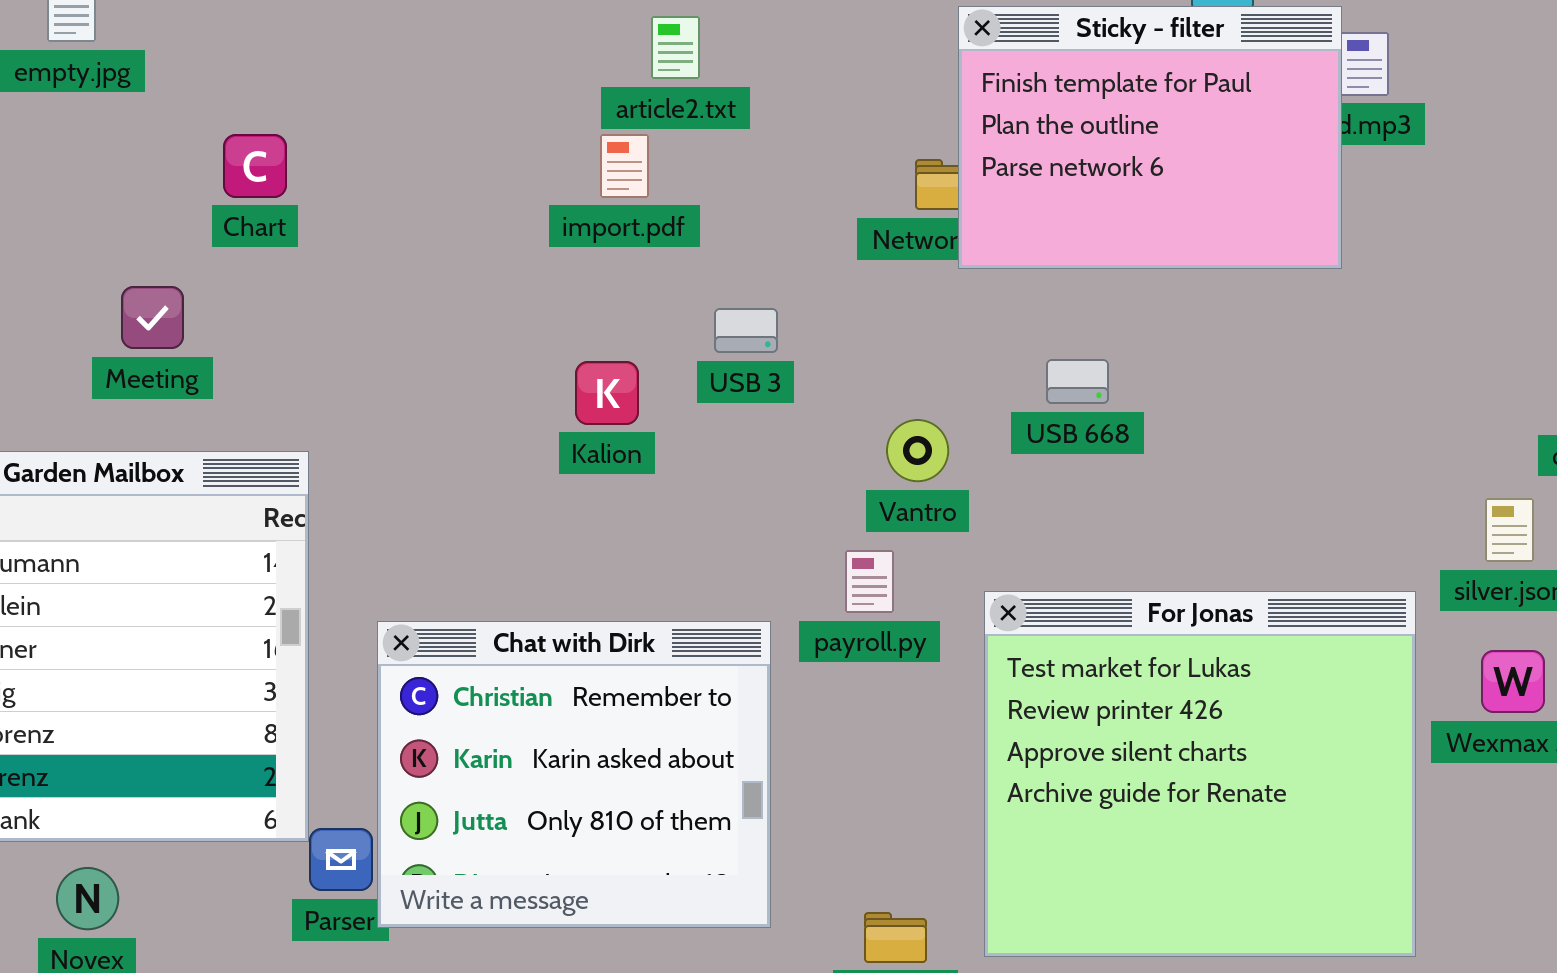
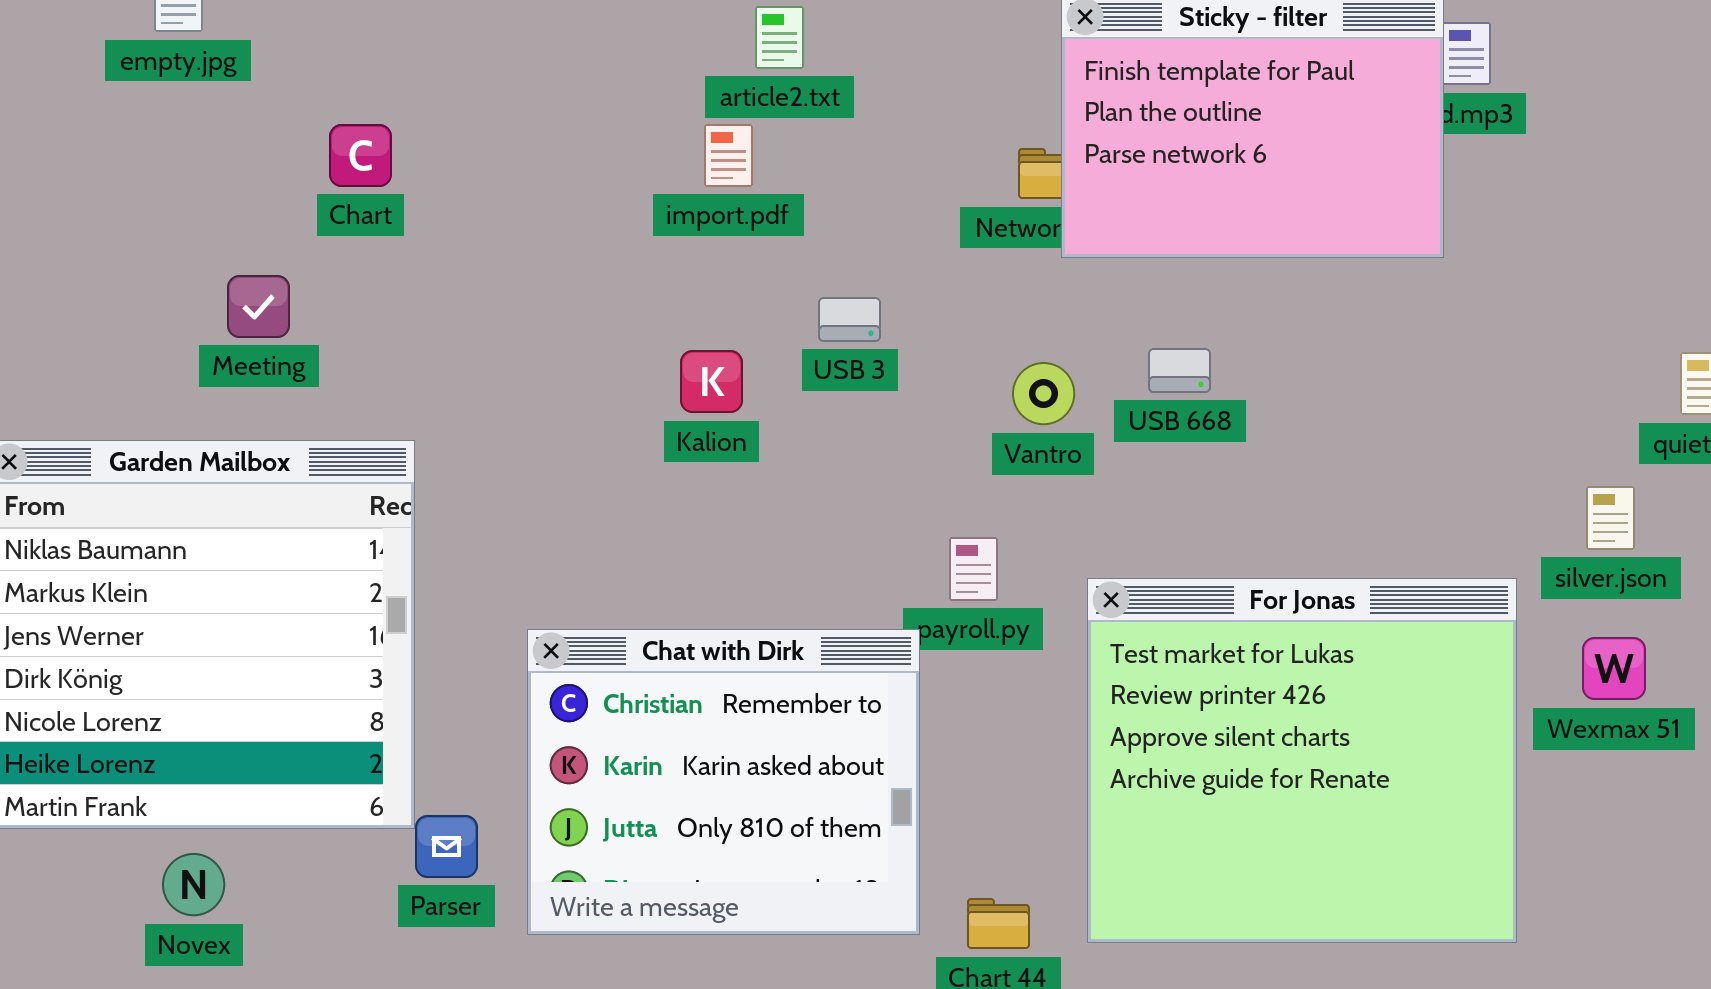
Vantro: [886,419,949,482] -> [1012,362,1075,425], moved
Chat with Dirk: [377,621,771,928] -> [527,629,920,935], moved

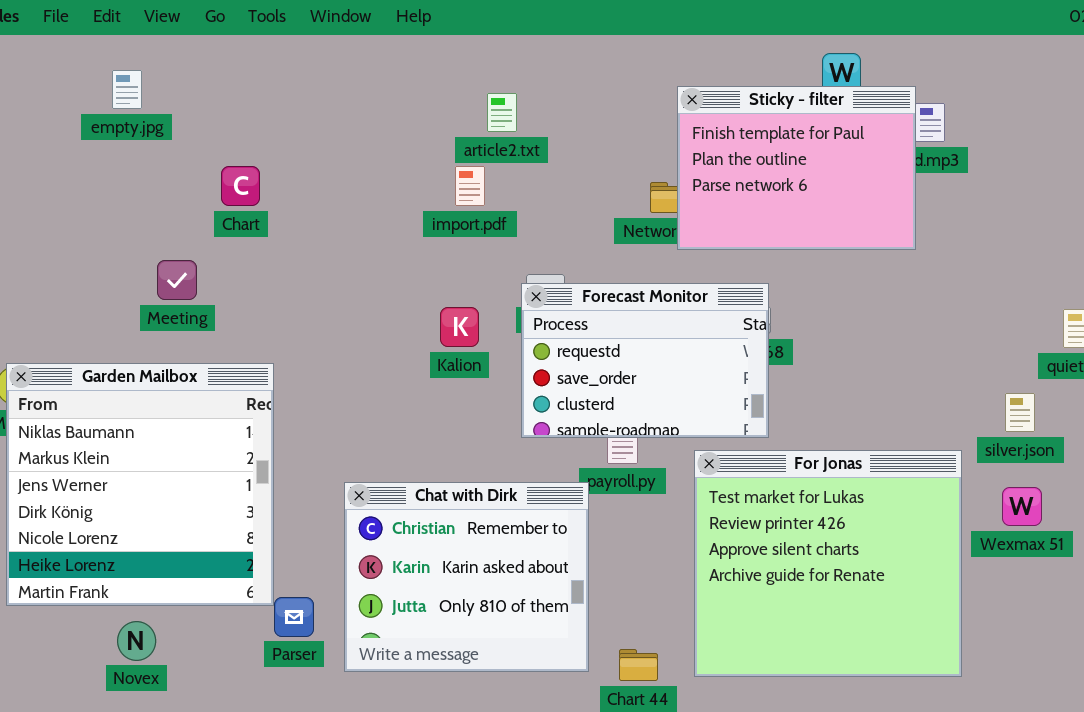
Forecast Monitor: none -> [521,283,769,438], opened

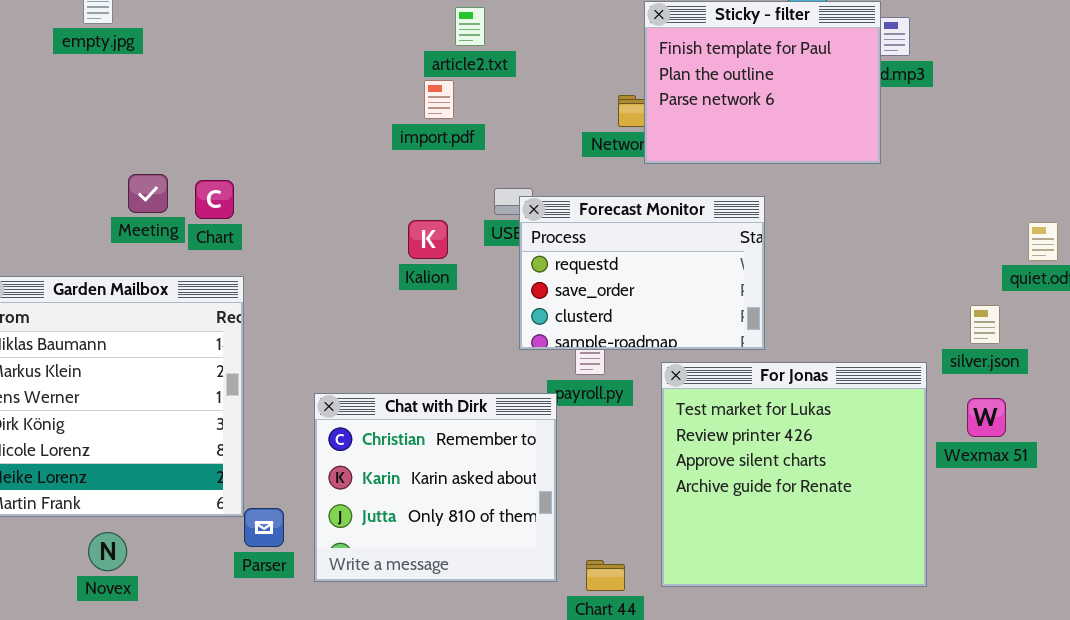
Chart: [221,166,260,206] -> [195,180,234,219], moved
Forecast Monitor: [521,283,769,438] -> [519,196,765,350], moved

